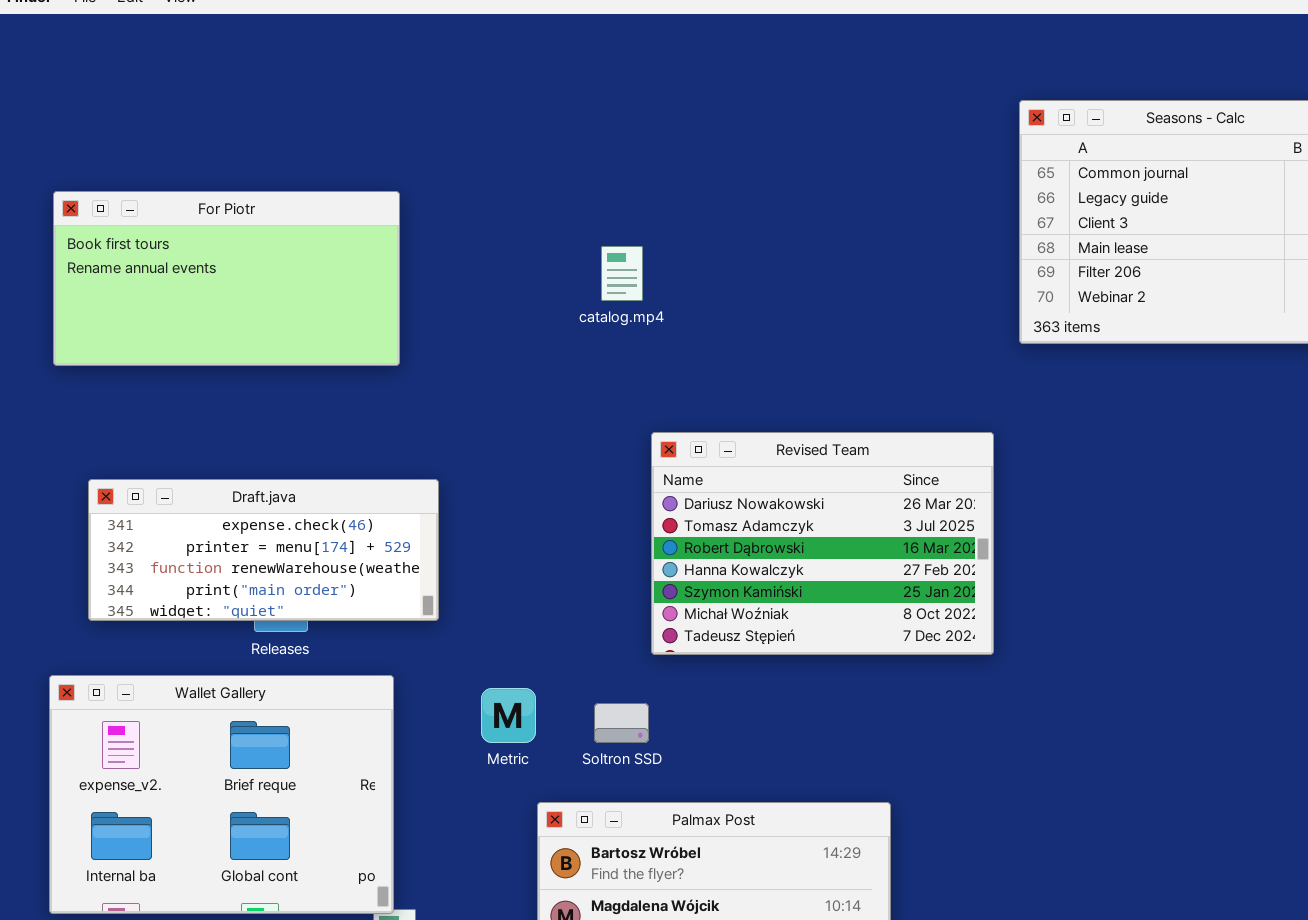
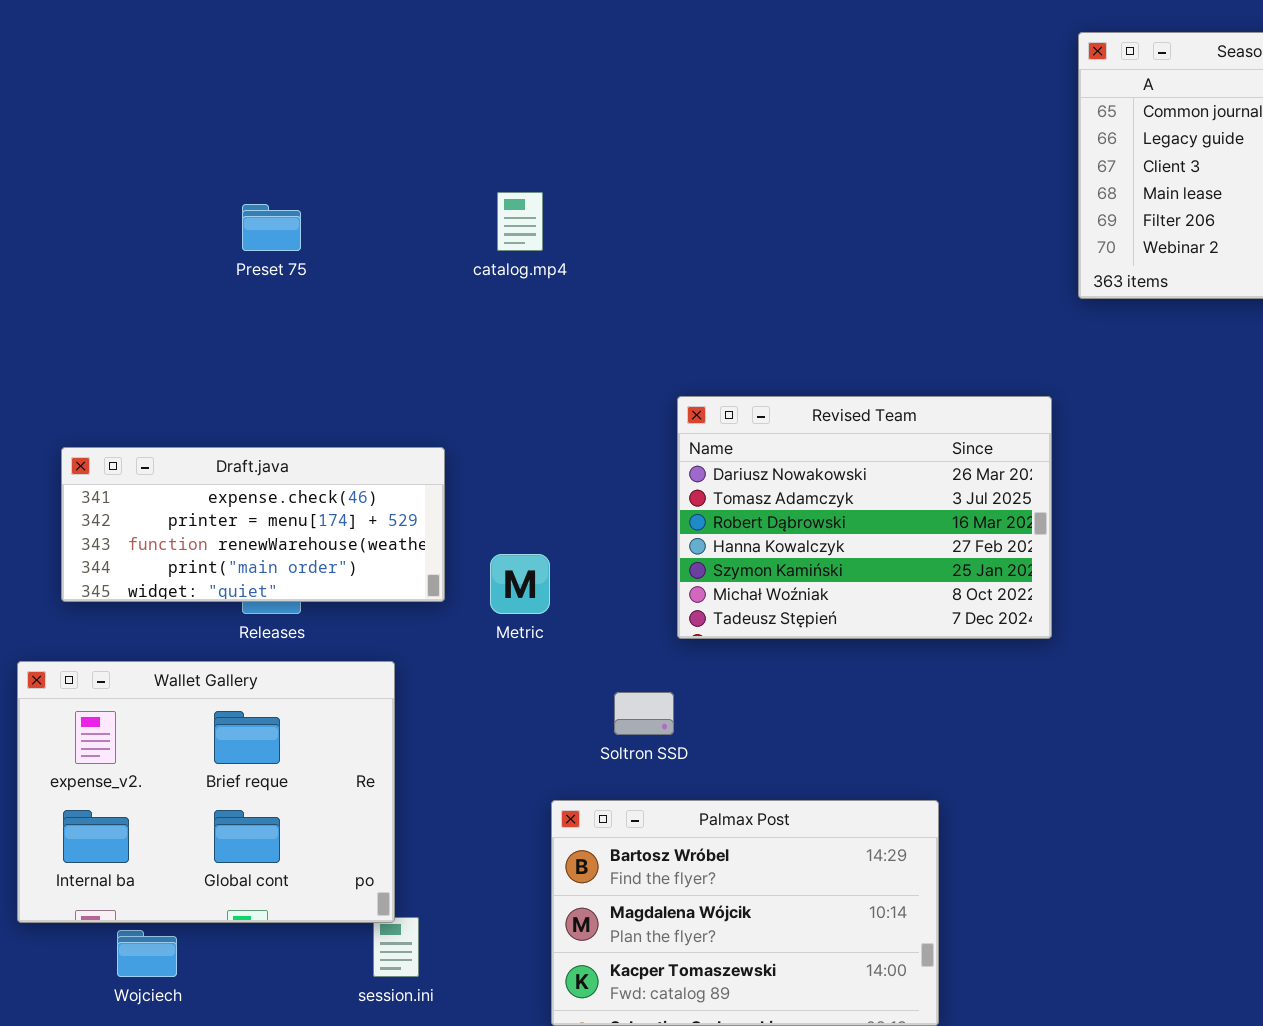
For Piotr: [53,191,400,366] -> none, closed
catalog.mp4: [601,246,643,301] -> [497,192,543,251], moved
Metric: [481,688,536,743] -> [490,554,550,614], moved

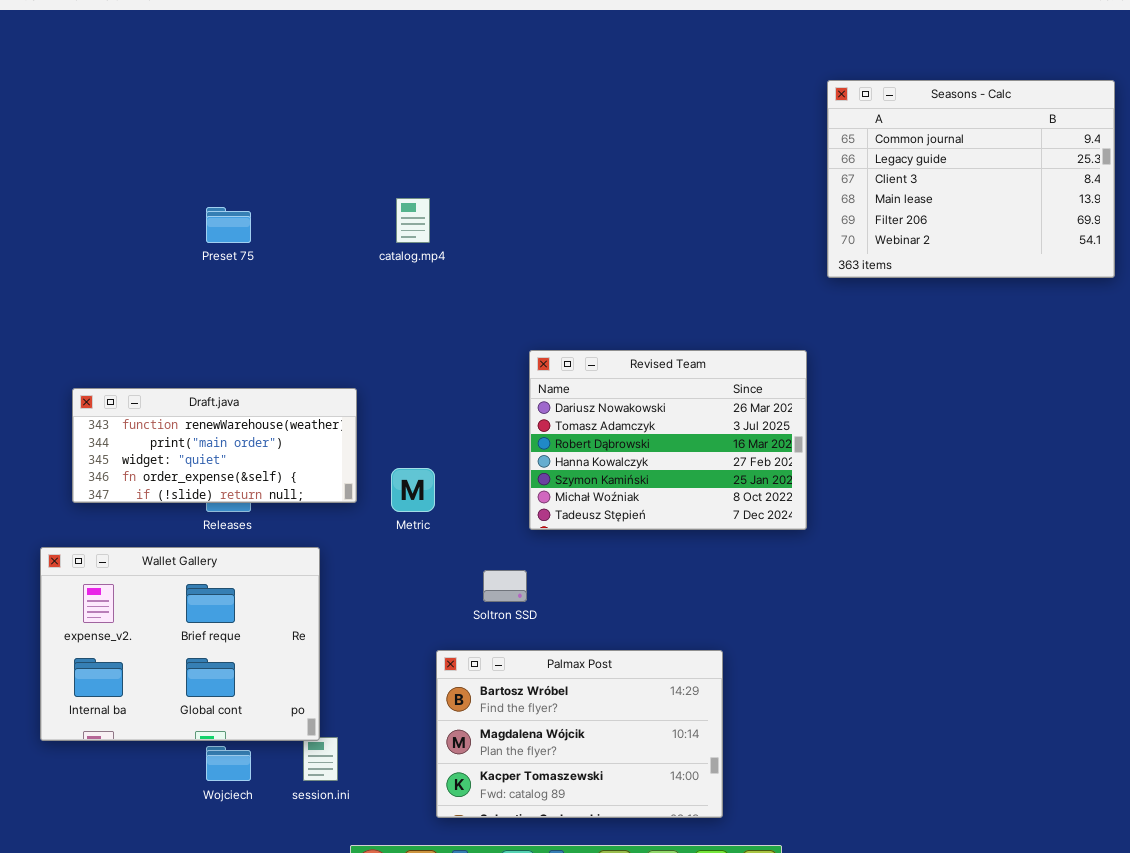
Draft.java: [61,447,445,602] -> [72,388,357,503], scrolled down 2 rows
Wojciech: [117,930,177,977] -> [206,746,251,781], moved

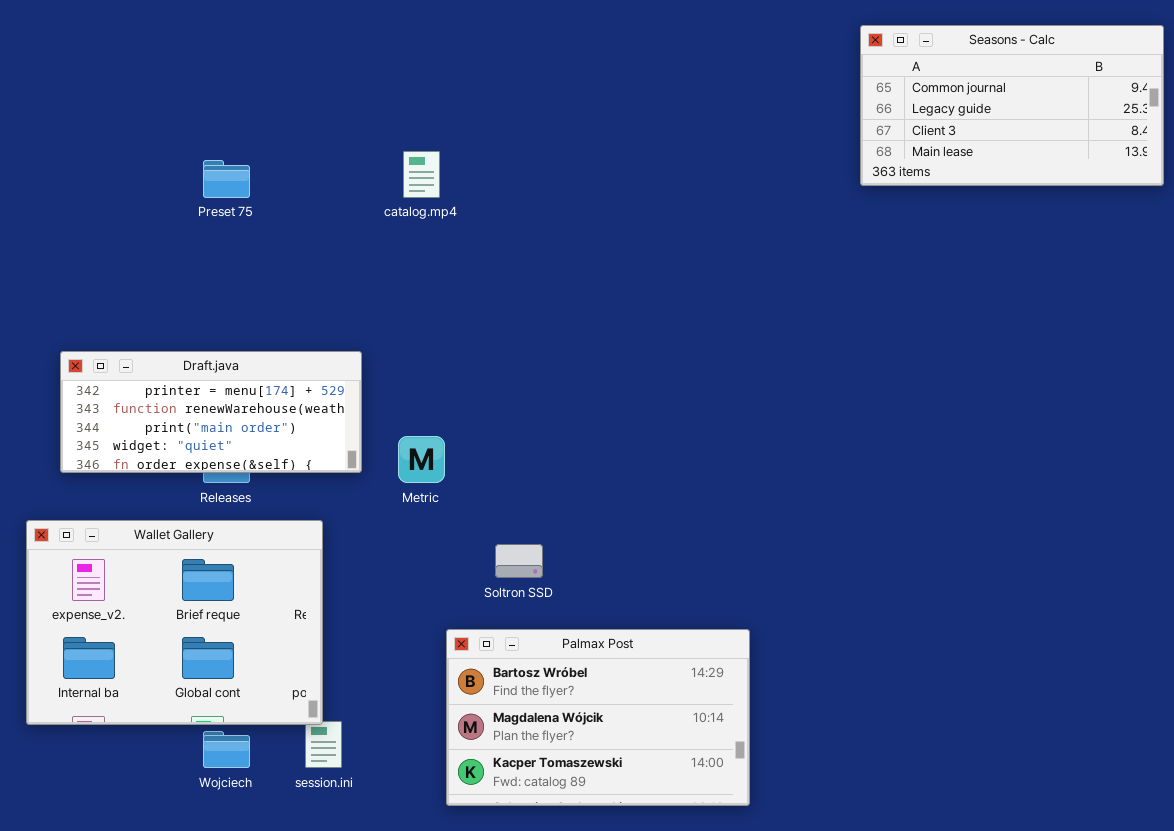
Seasons - Calc: [827,80,1115,278] -> [860,25,1164,186], resized
Revised Team: [529,350,807,530] -> none, closed
Draft.java: [72,388,357,503] -> [60,351,362,473], scrolled up 1 row

